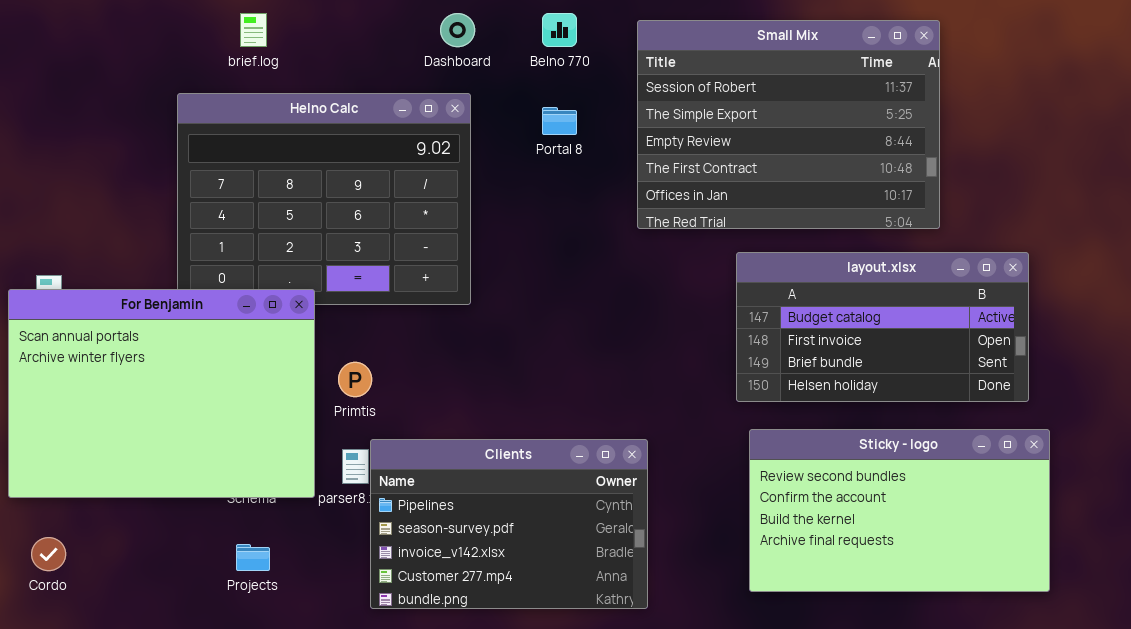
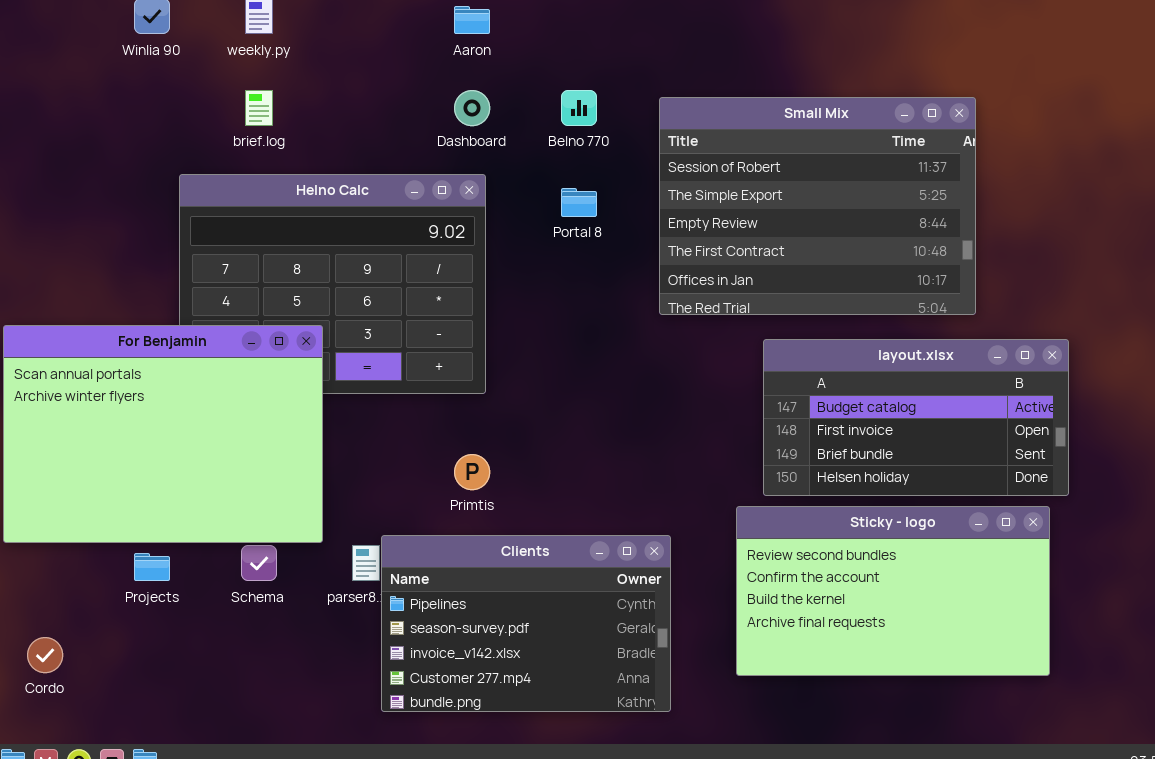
For Benjamin: [8,289,315,498] -> [3,325,323,543], moved
Primtis: [338,362,372,397] -> [454,454,490,490], moved
Sticky - logo: [749,429,1050,592] -> [736,506,1050,676], moved
Projects: [236,544,270,571] -> [134,553,170,581], moved

